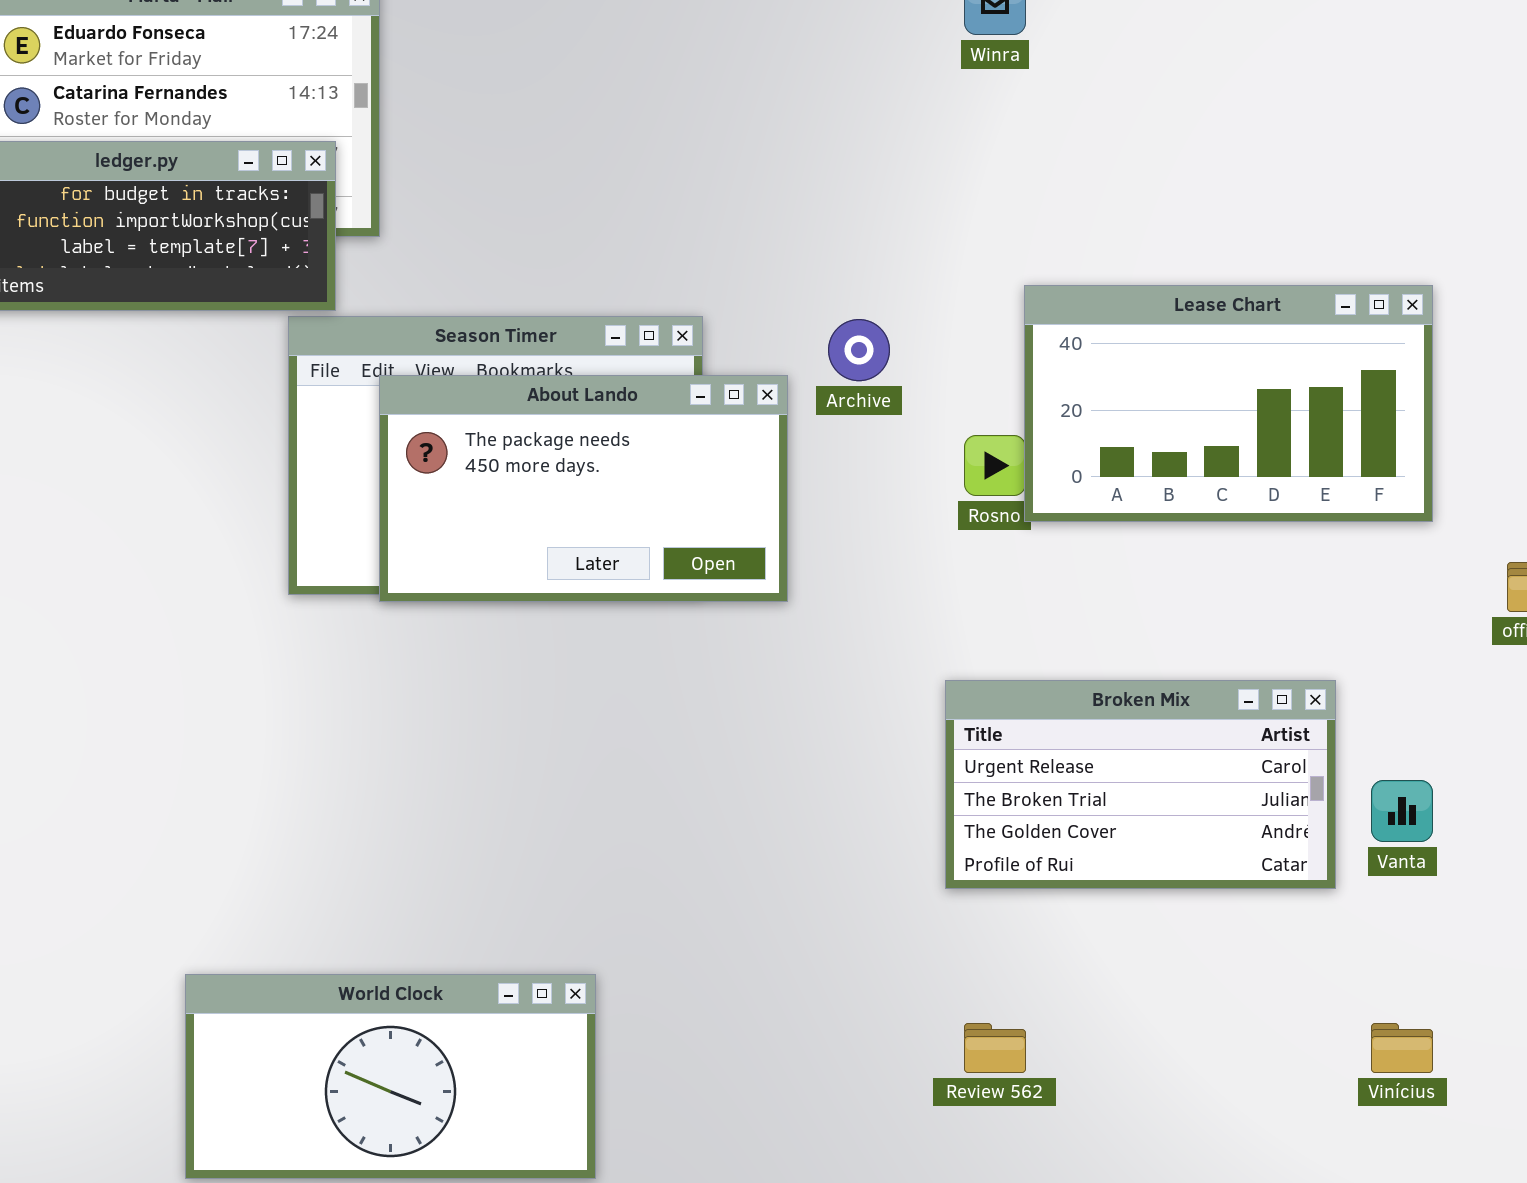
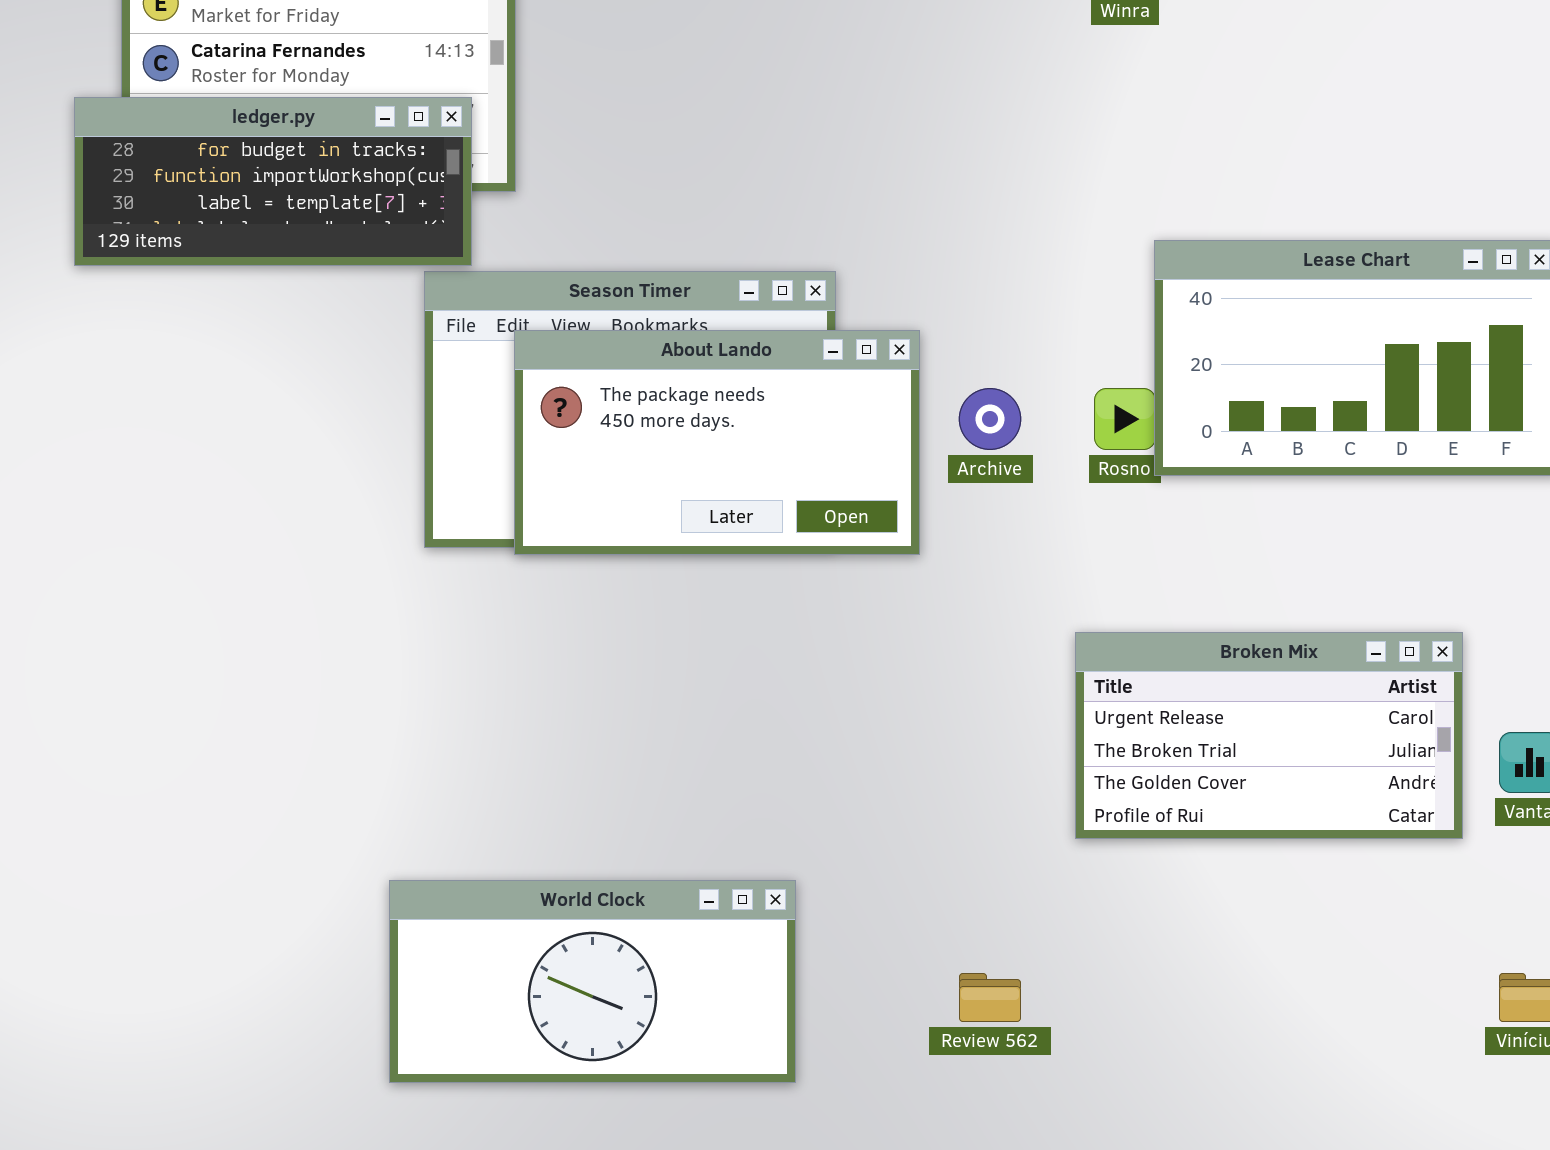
Archive: [828,319,890,381] -> [959,388,1021,450], moved
World Clock: [185,974,596,1179] -> [389,880,796,1083], moved
Review 562: [964,1023,1026,1073] -> [959,973,1021,1022], moved

